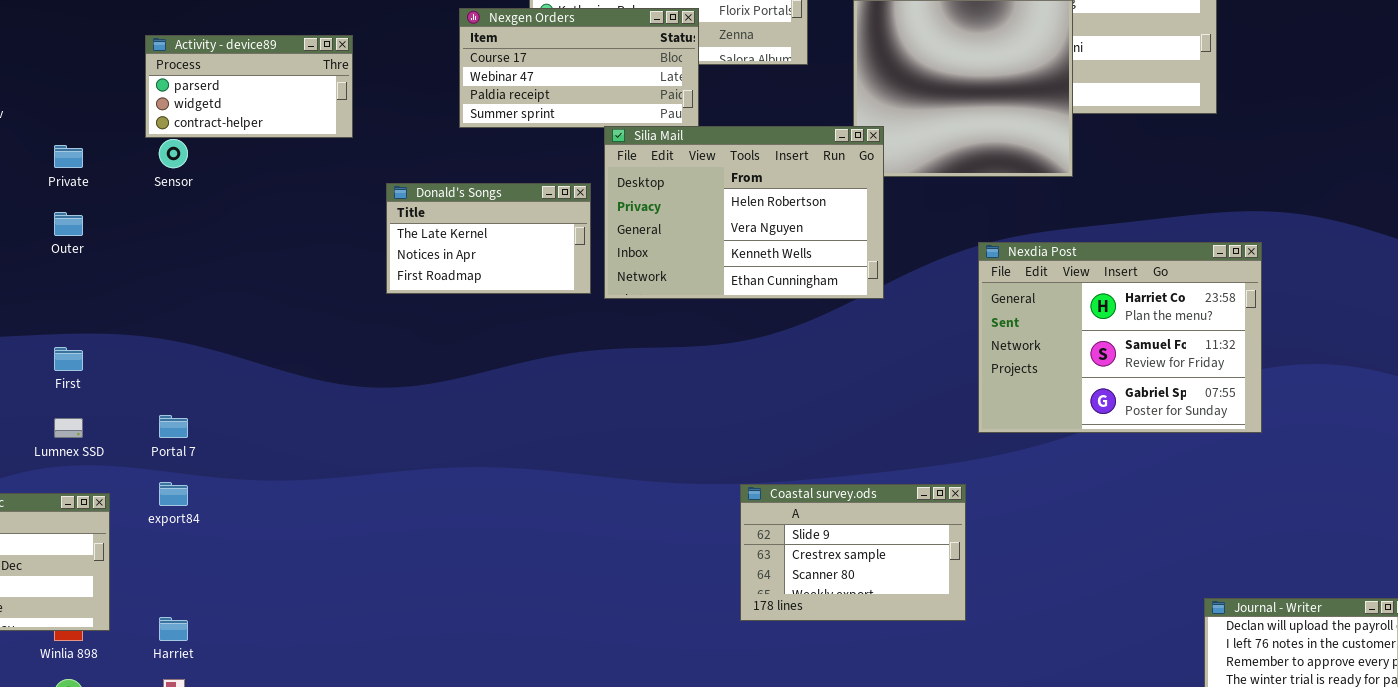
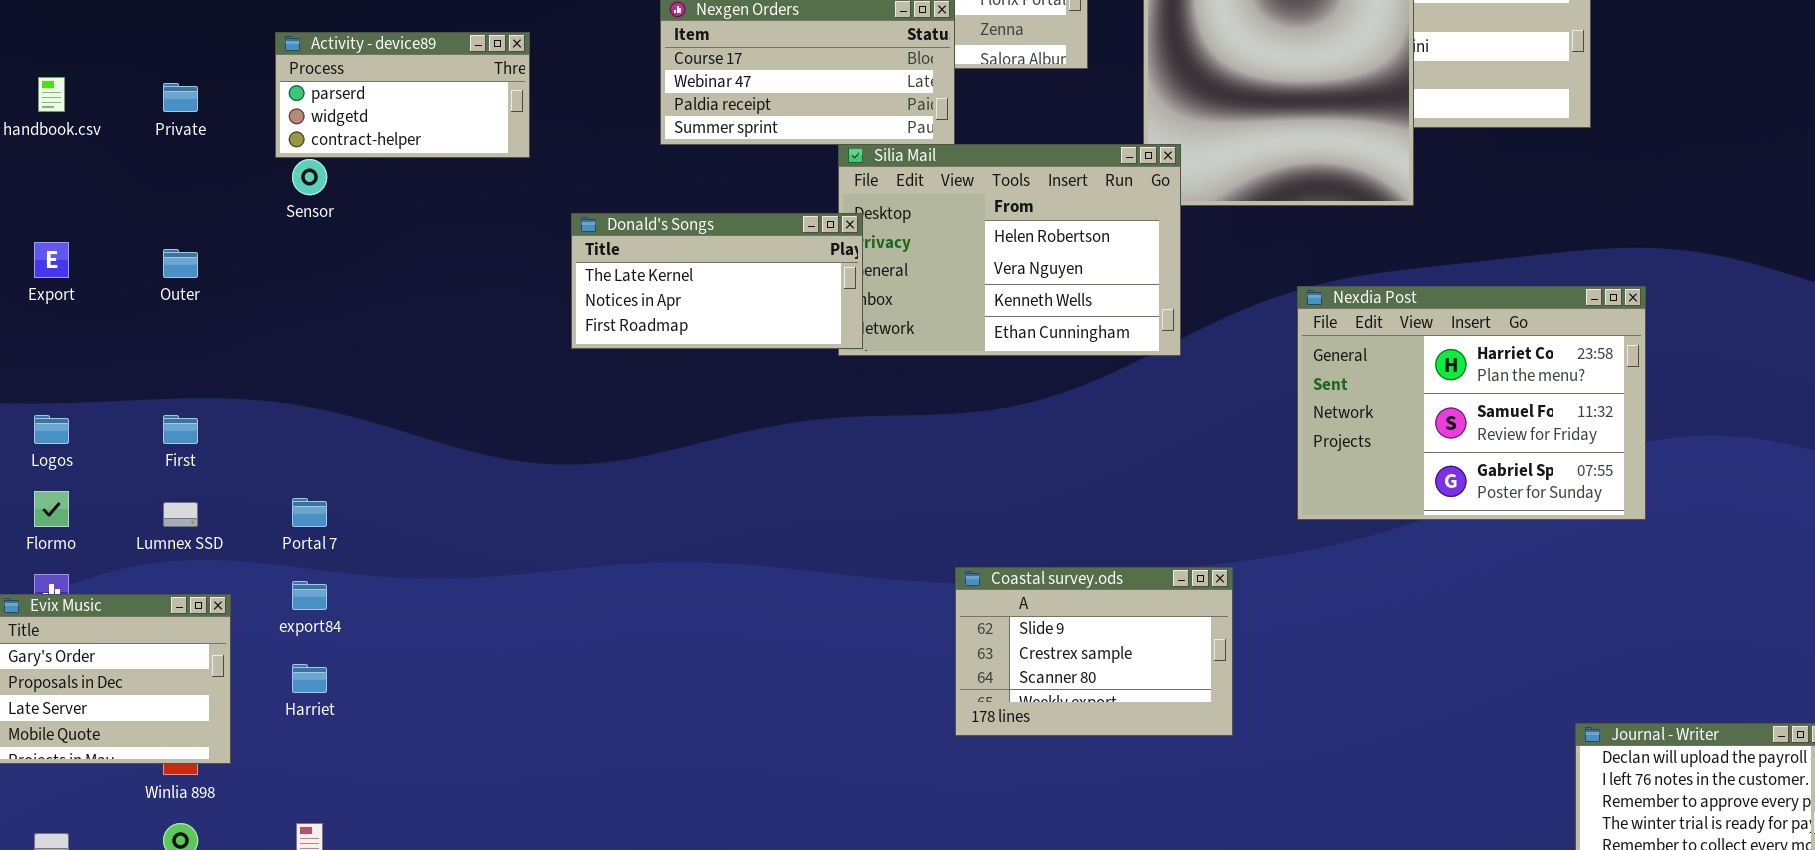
Private: [54,145,83,168] -> [163,83,198,112], moved
Donald's Songs: [386,183,591,294] -> [571,213,863,349], resized
Coastal survey.ods: [740,484,966,621] -> [955,567,1233,736], moved
Harriet: [159,617,188,641] -> [292,664,327,693], moved

